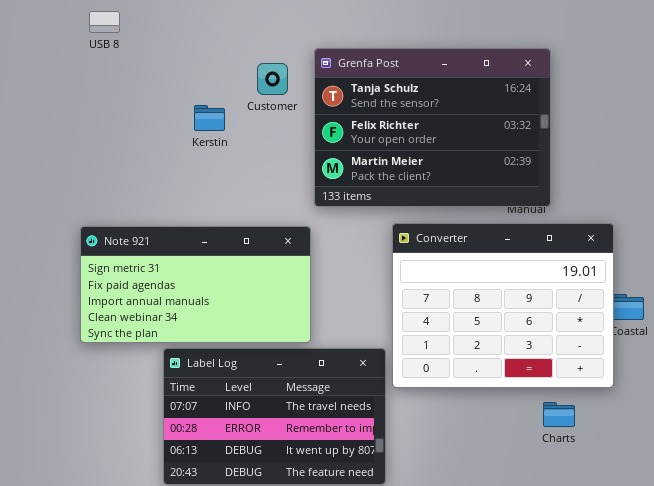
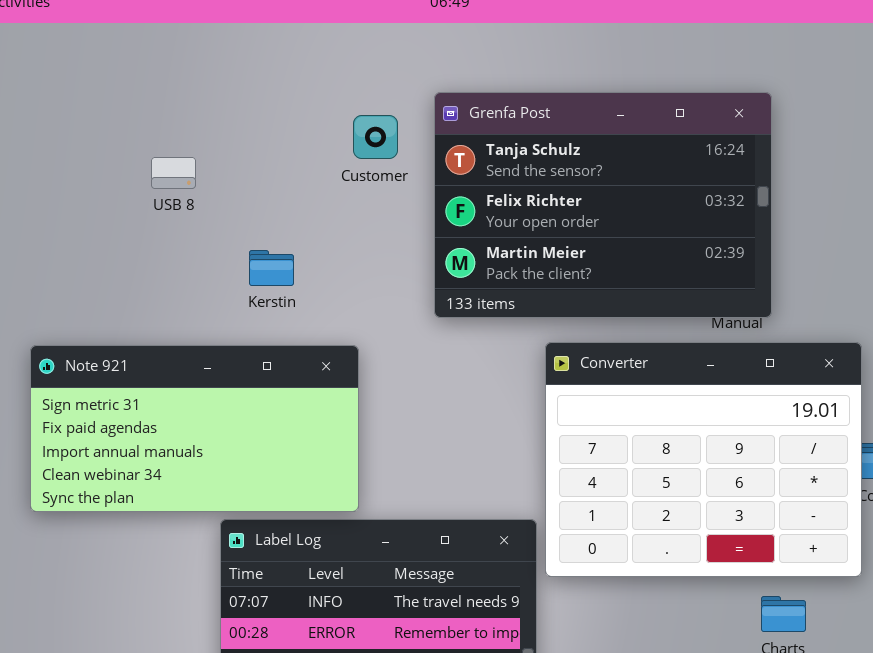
USB 8: [89,11,120,33] -> [151,157,196,189], moved
Kerstin: [194,105,225,131] -> [249,250,294,286], moved
Note 921: [80,226,311,343] -> [30,345,359,512], moved

